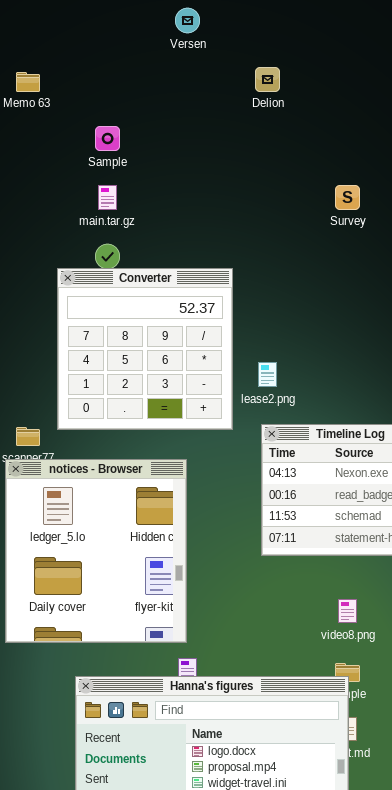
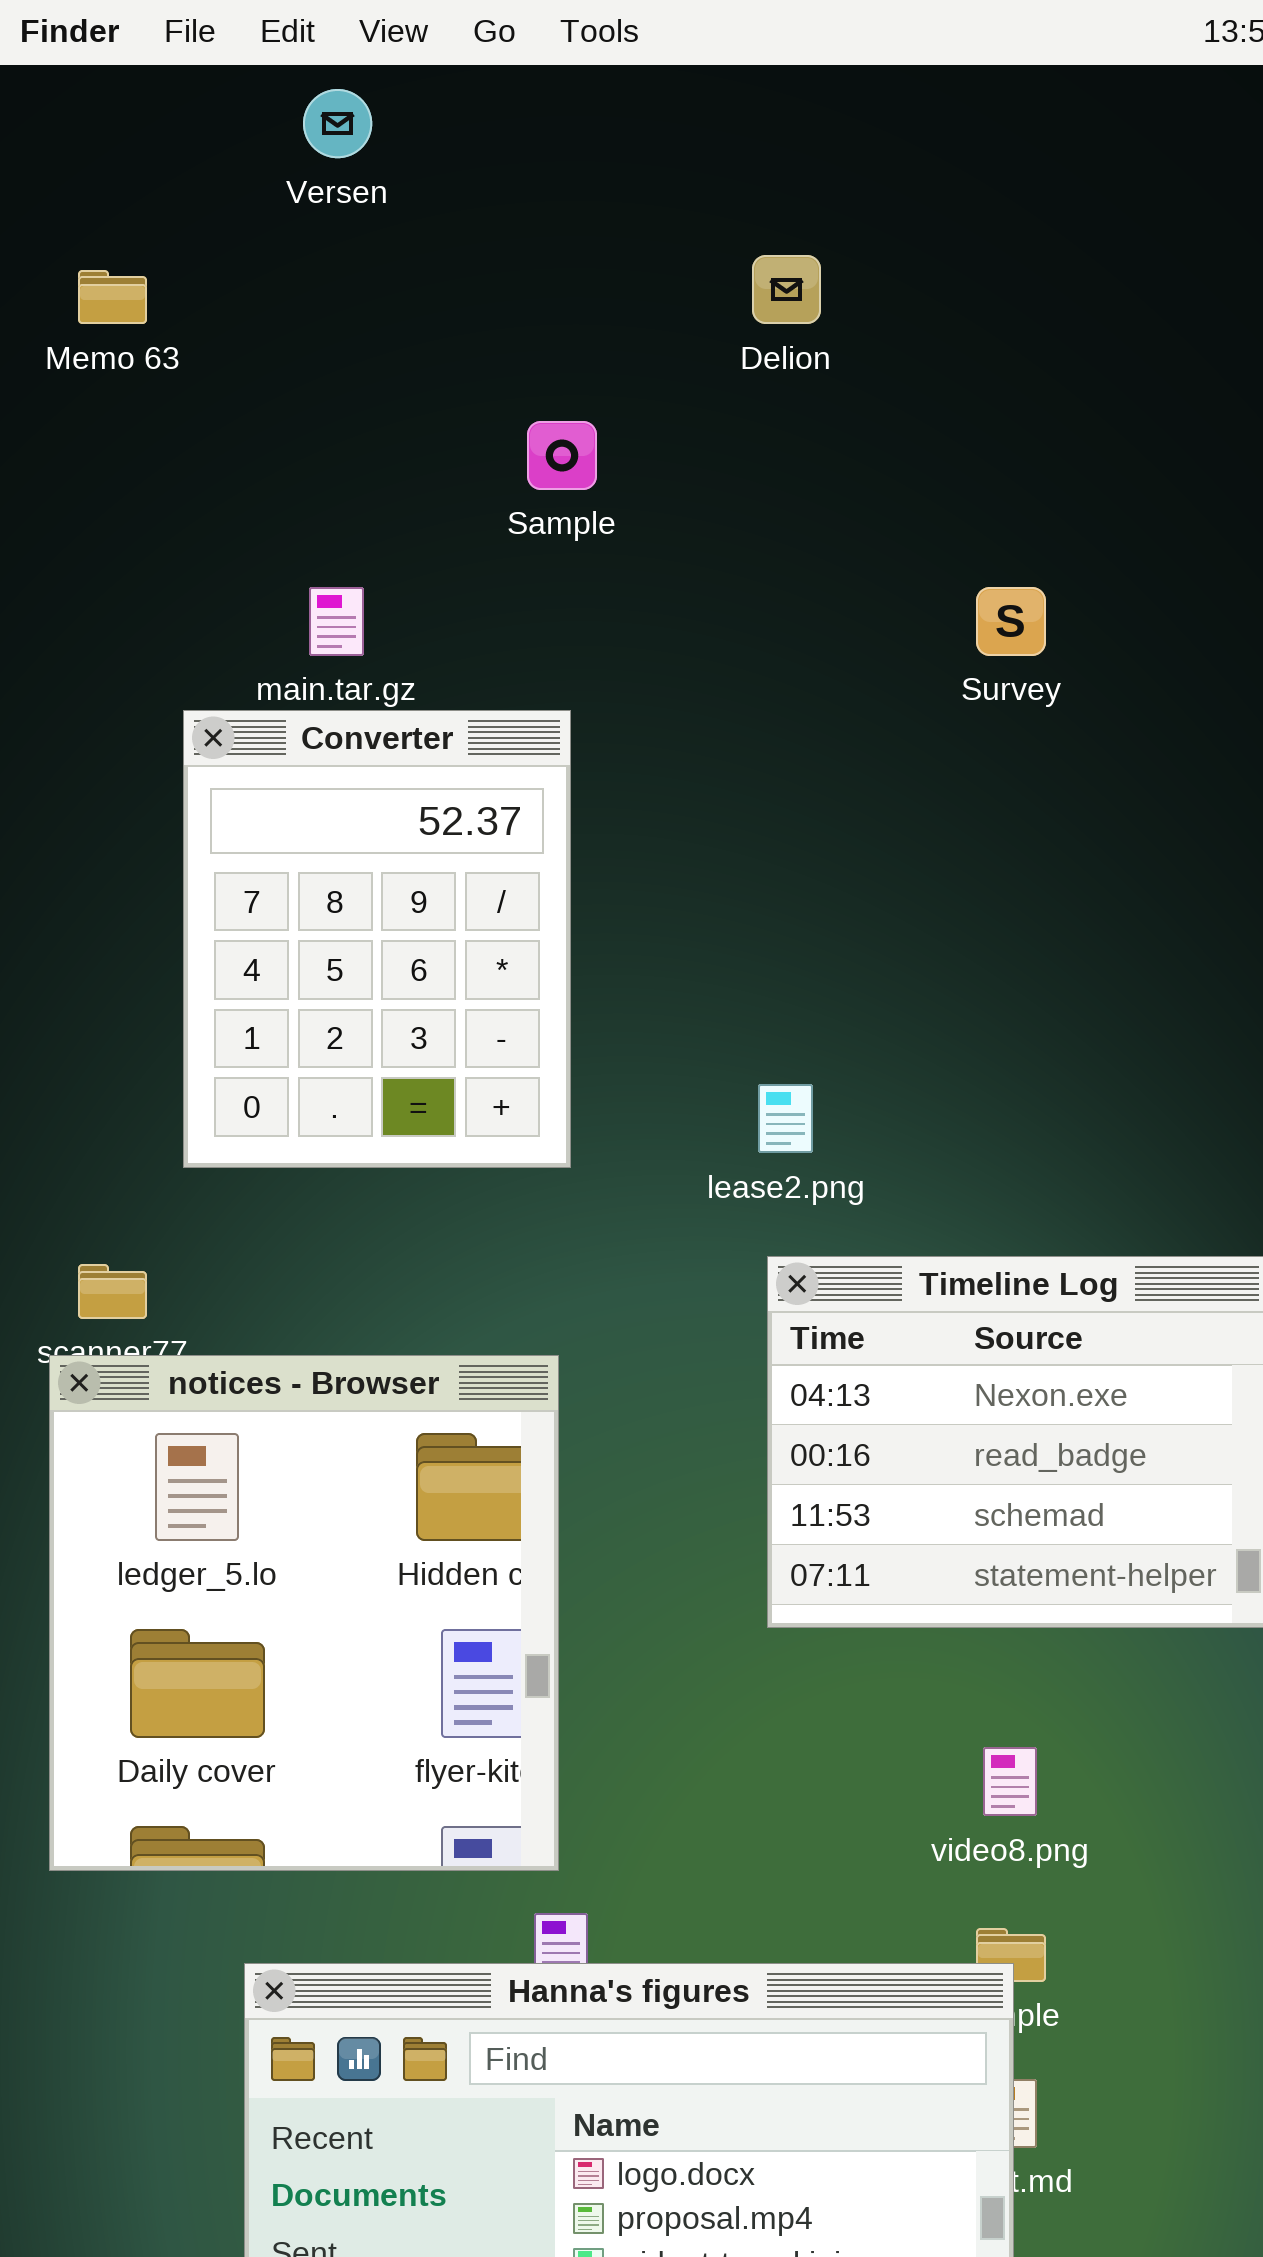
Versen: [175,8,200,33] -> [303,89,372,158], moved
Sample: [95,126,120,151] -> [527,421,597,490], moved
Converter: [57,268,233,430] -> [183,710,571,1168], moved, resized

